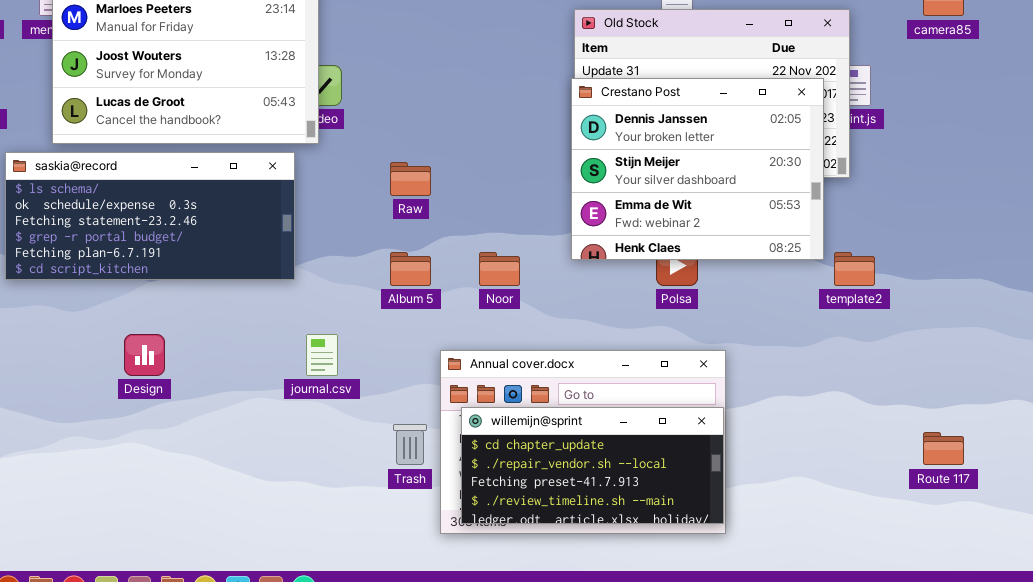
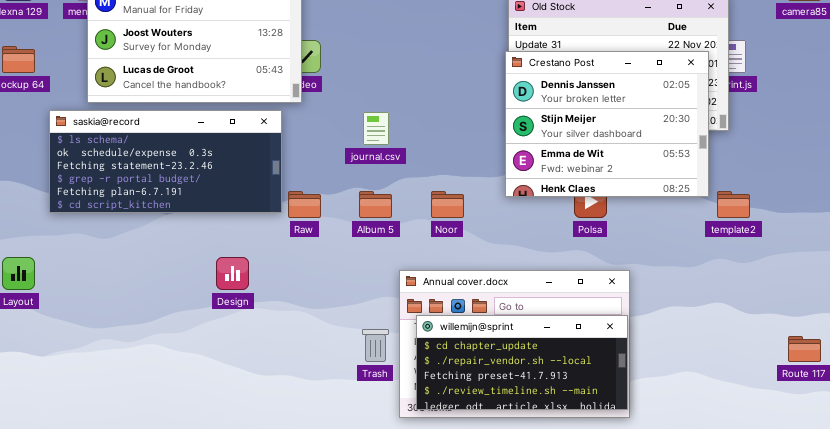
Raw: [390,162,431,196] -> [288,191,321,218], moved
Design: [124,334,165,376] -> [216,257,249,290], moved
journal.csv: [306,334,338,376] -> [363,112,389,145], moved

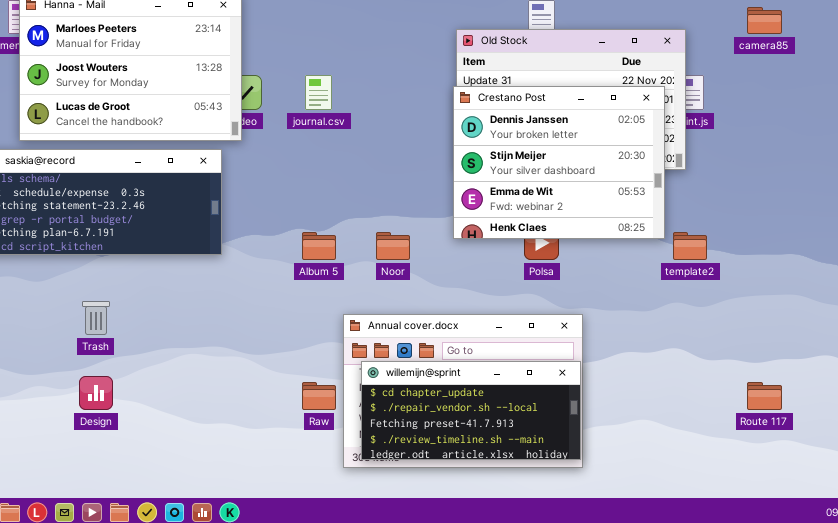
journal.csv: [363,112,389,145] -> [305,75,332,110], moved
Raw: [288,191,321,218] -> [302,382,336,410], moved
Design: [216,257,249,290] -> [79,376,113,410], moved
Trash: [362,329,389,362] -> [82,301,110,335], moved

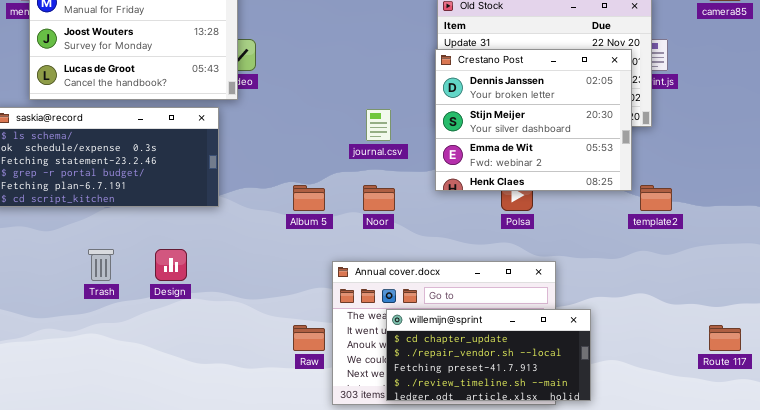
journal.csv: [305,75,332,110] -> [366,109,391,141], moved
willemijn@sprint: [361,361,581,460] -> [386,309,591,401], moved
Design: [79,376,113,410] -> [155,249,187,281], moved

